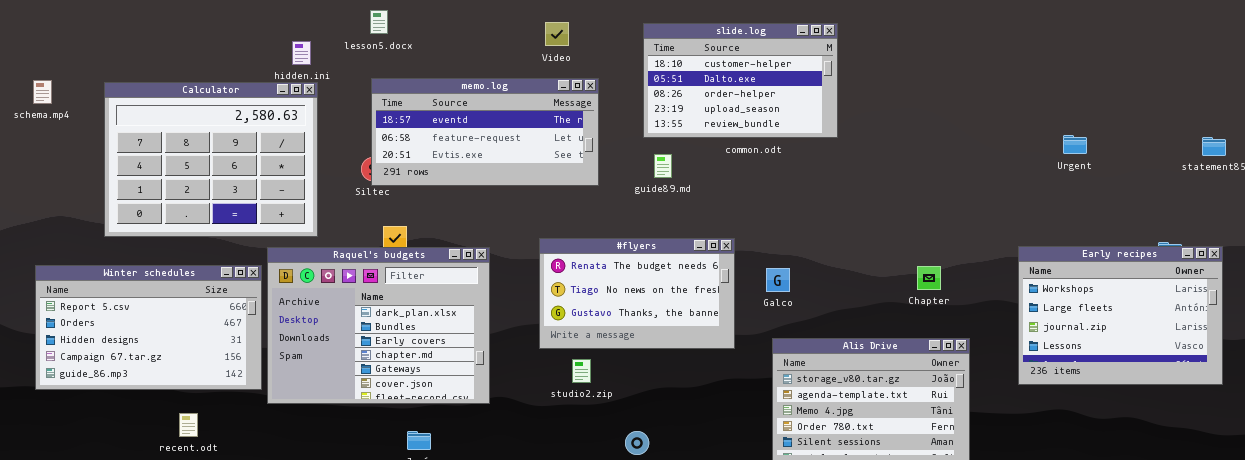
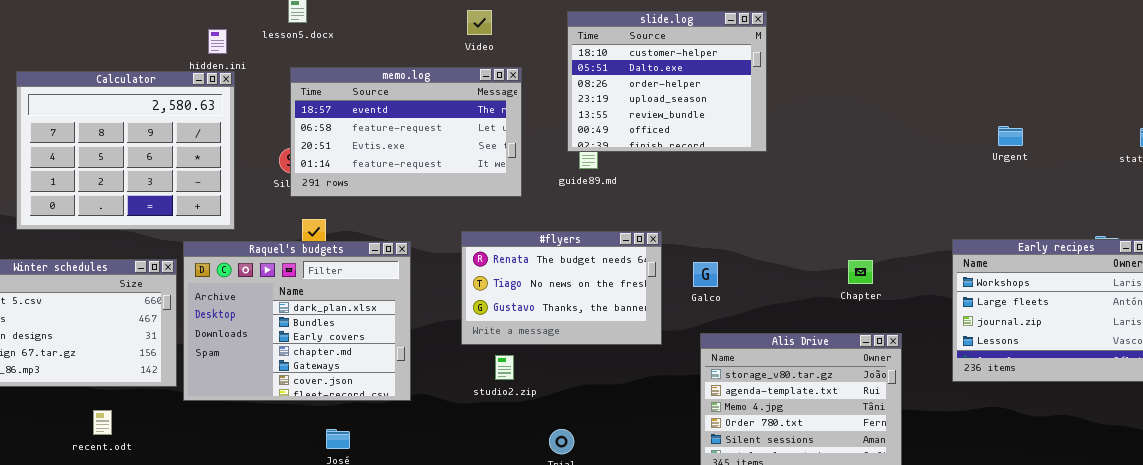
slide.log: [643,23,838,138] -> [567,11,767,152], resized
memo.log: [371,78,599,186] -> [290,67,522,197], resized

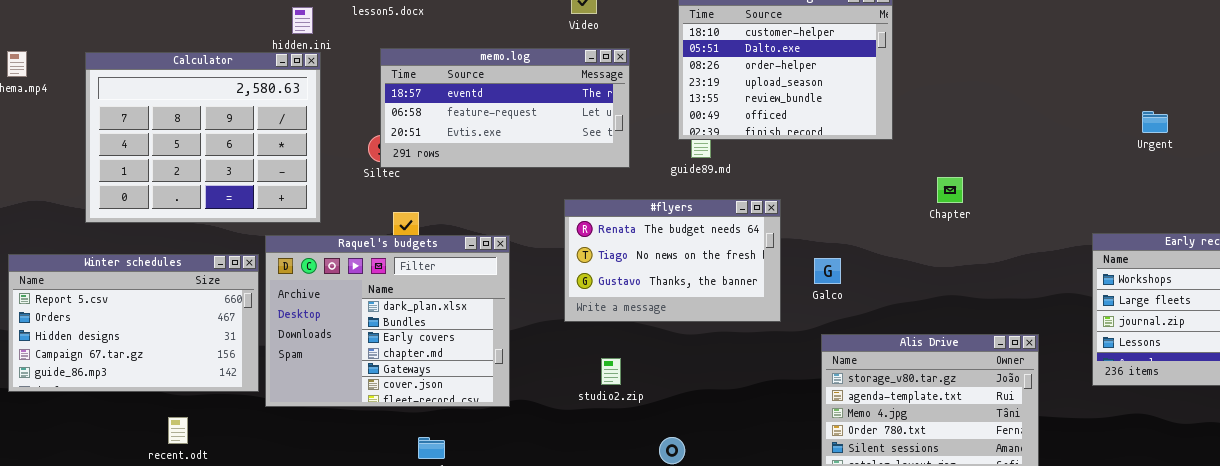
memo.log: [290,67,522,197] -> [380,48,630,168], resized
#flyers: [461,231,662,345] -> [564,199,781,322], moved
Chapter: [848,260,873,284] -> [937,177,963,203], moved

